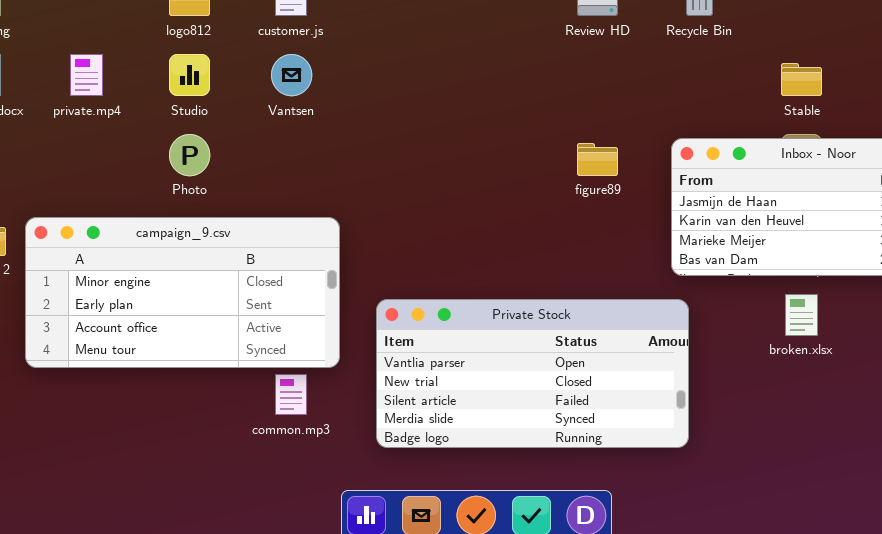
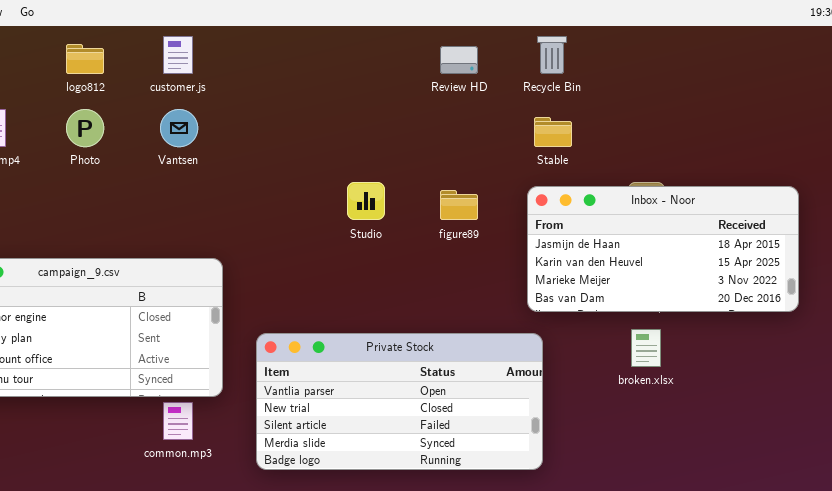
Studio: [169,54,210,96] -> [347,182,385,220], moved
Stable: [781,63,822,96] -> [534,117,572,147], moved
Photo: [169,134,210,176] -> [66,109,104,147], moved

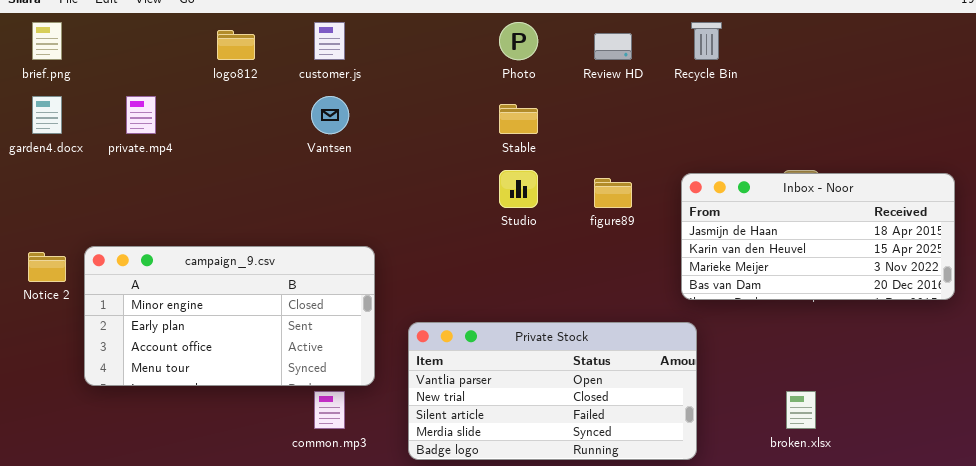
Photo: [66,109,104,147] -> [499,22,538,60], moved
Stable: [534,117,572,147] -> [499,104,538,134], moved
broken.xlsx: [631,329,661,367] -> [786,391,816,429], moved

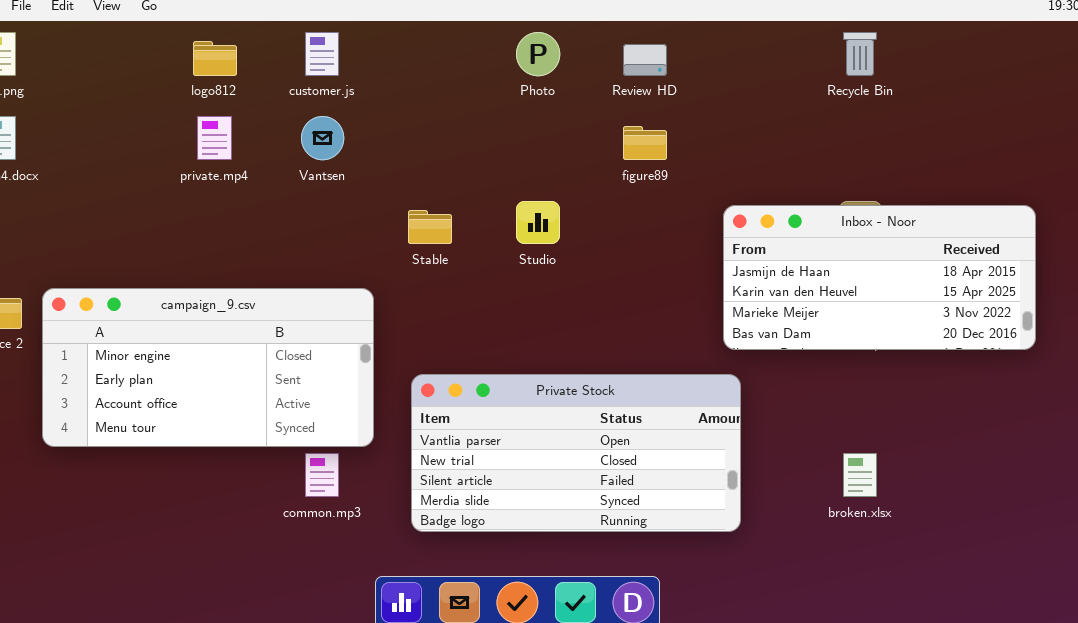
Recycle Bin: [691,22,722,60] -> [843,32,877,76], moved
private.mp4: [126,96,156,134] -> [197,116,232,160], moved
Stable: [499,104,538,134] -> [408,210,452,244], moved
figure89: [594,178,632,208] -> [623,126,667,160], moved

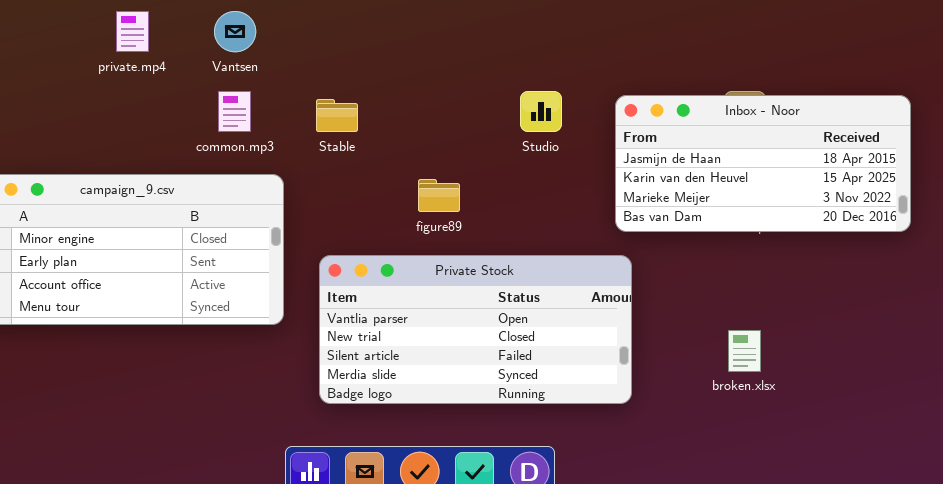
figure89: [623,126,667,160] -> [418,179,460,212], moved
Studio: [516,201,560,244] -> [520,91,562,132], moved
common.mp3: [305,453,339,497] -> [218,91,251,132], moved

